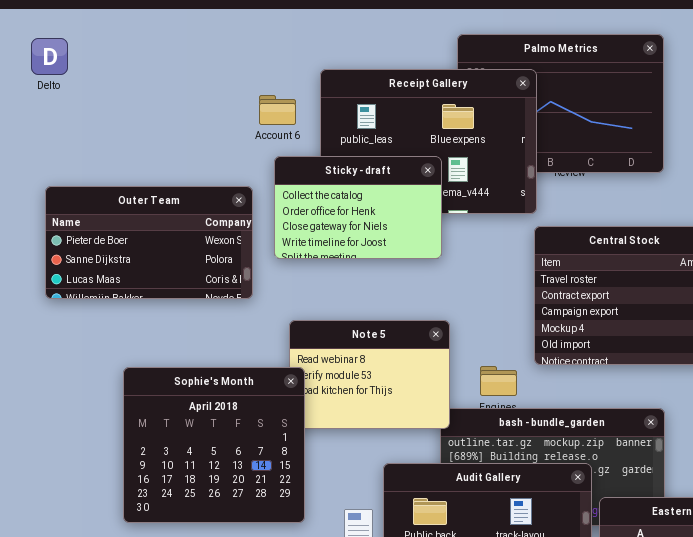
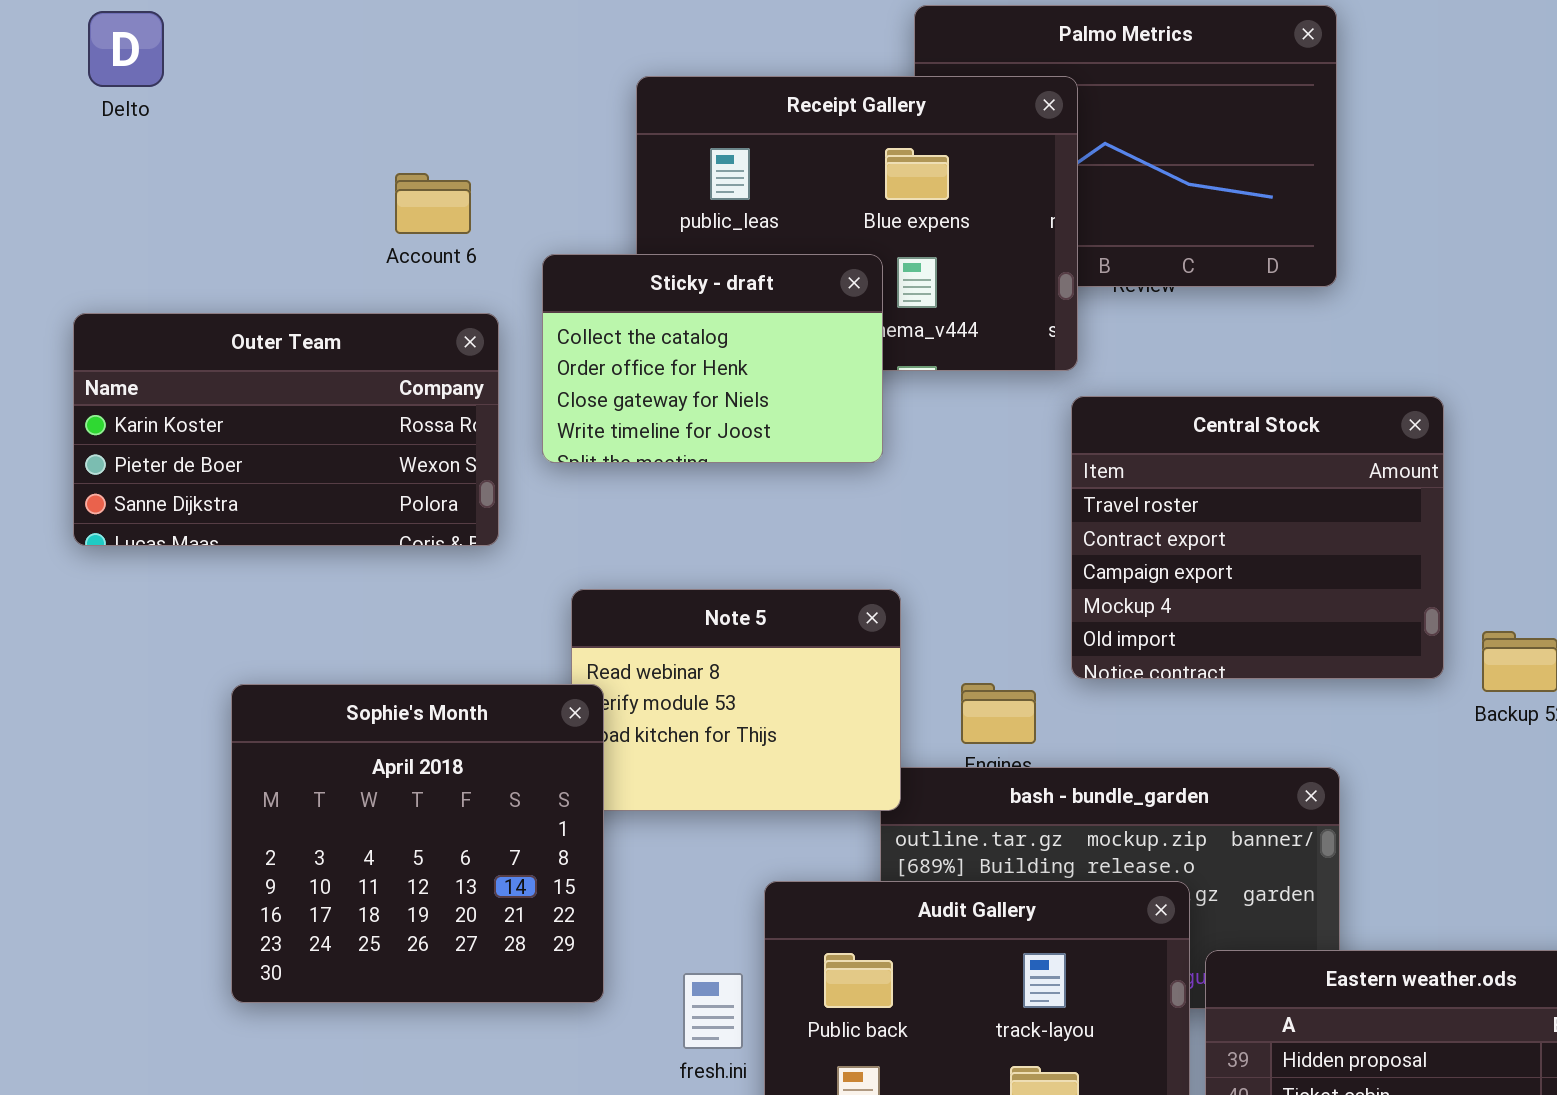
Delto: [31,38,68,75] -> [88,11,164,87], moved
Account 6: [259,95,296,125] -> [395,173,471,234], moved
Outer Team: [45,186,253,299] -> [73,313,499,546], scrolled up 1 row

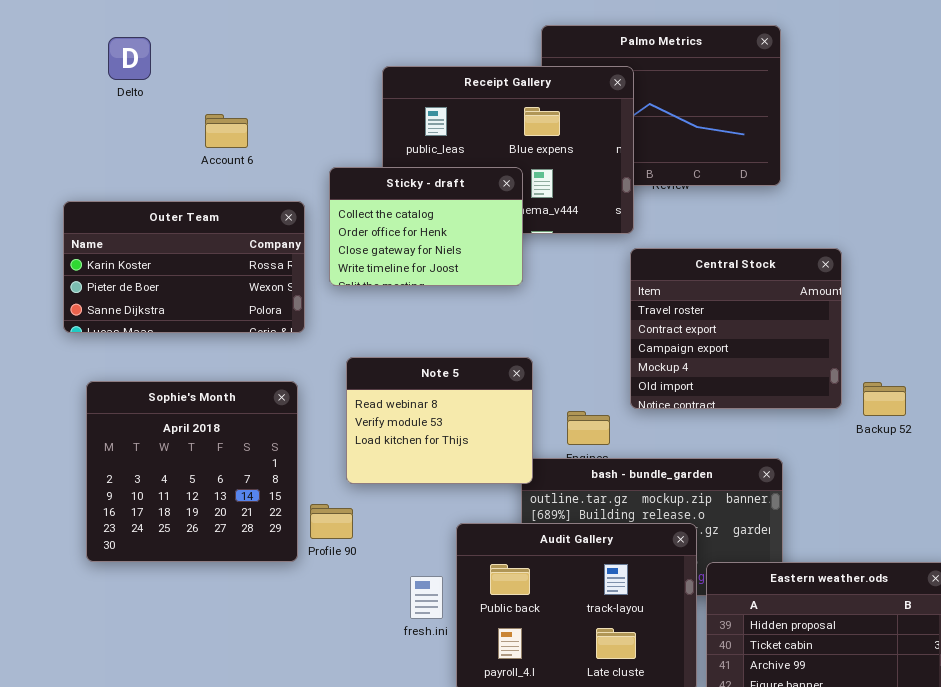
Delto: [88,11,164,87] -> [108,37,151,80], moved
Account 6: [395,173,471,234] -> [205,114,248,148], moved
Sophie's Month: [231,684,604,1003] -> [86,381,298,562], moved

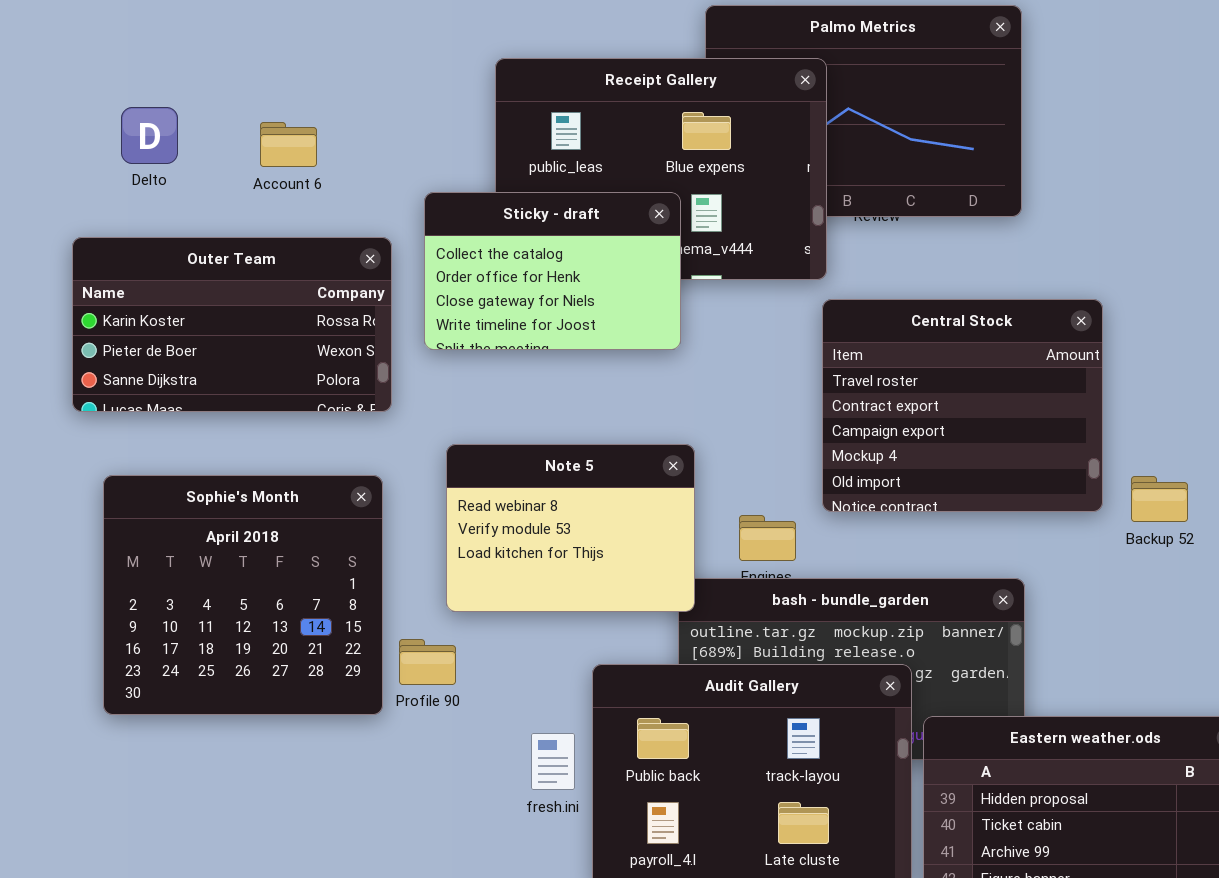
Delto: [108,37,151,80] -> [121,107,178,164], moved

